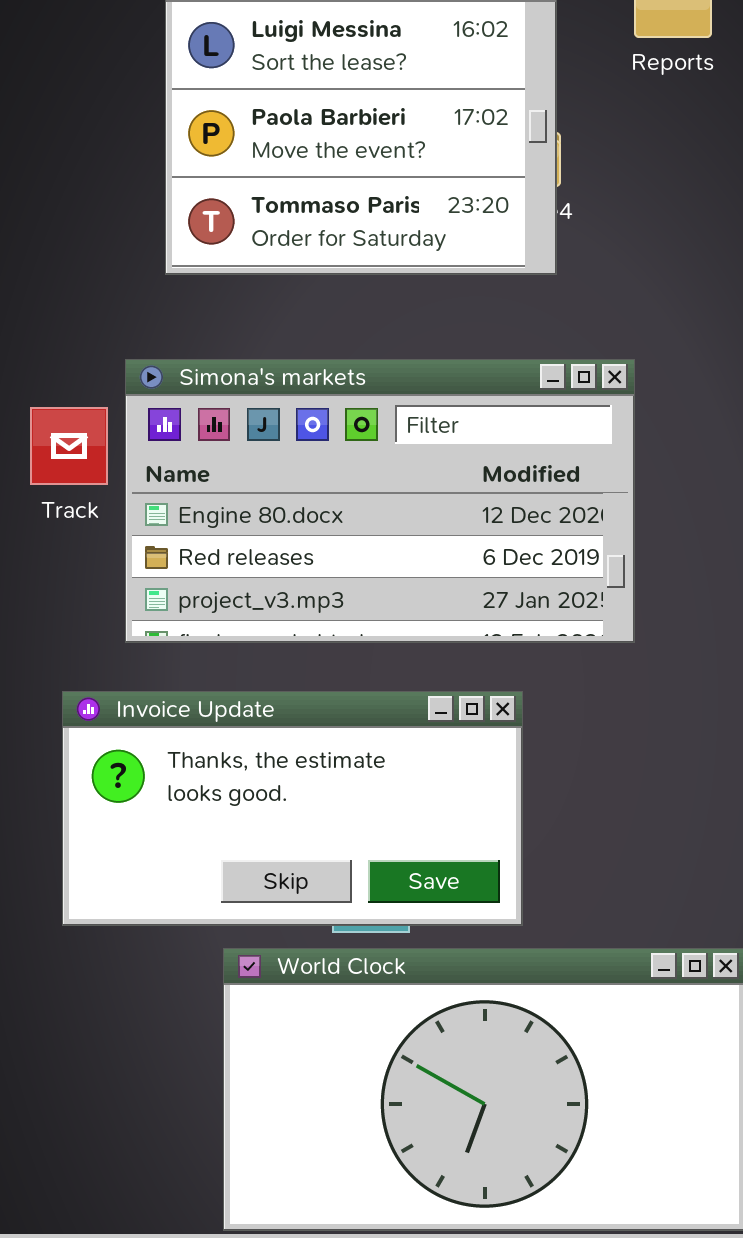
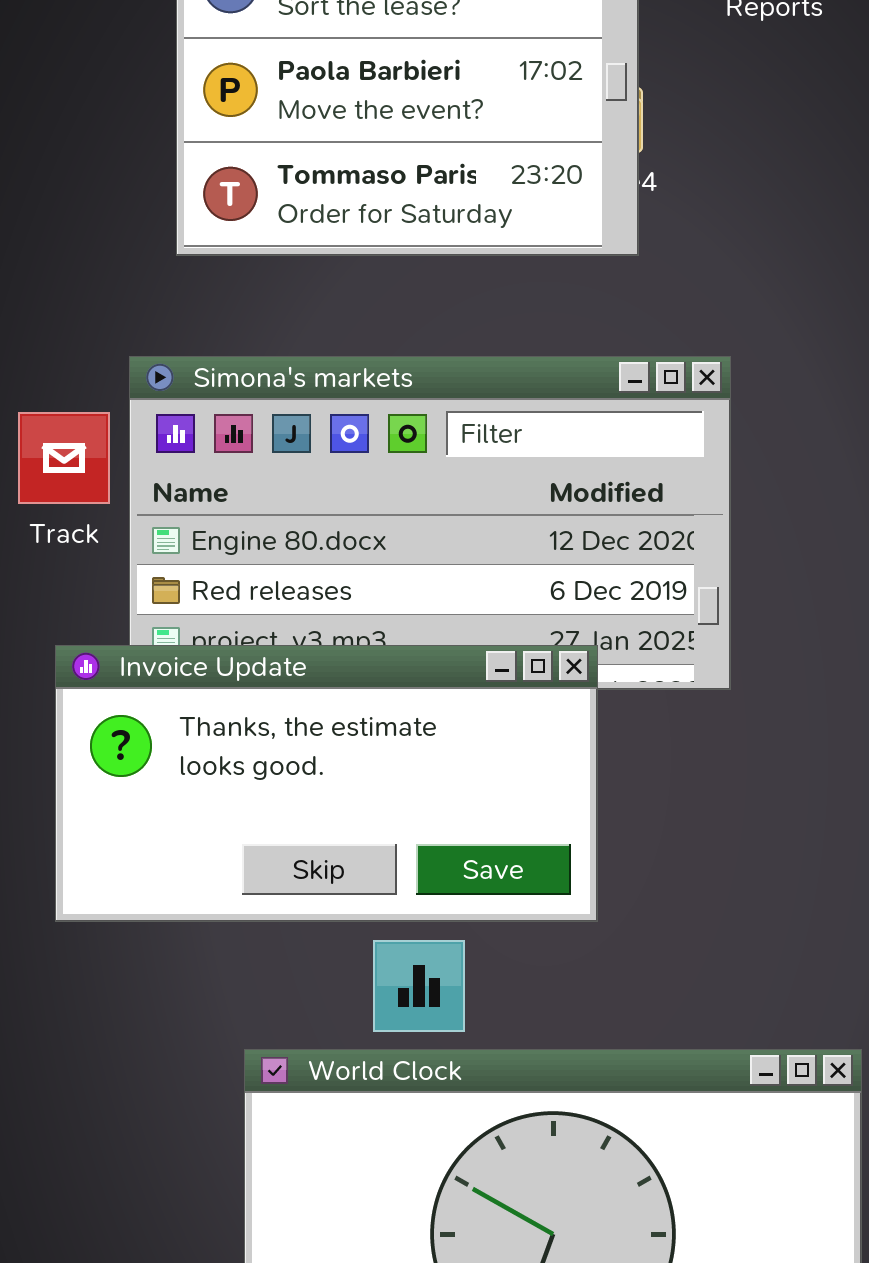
Invoice Update: [62,691,523,926] -> [55,645,598,922], moved

